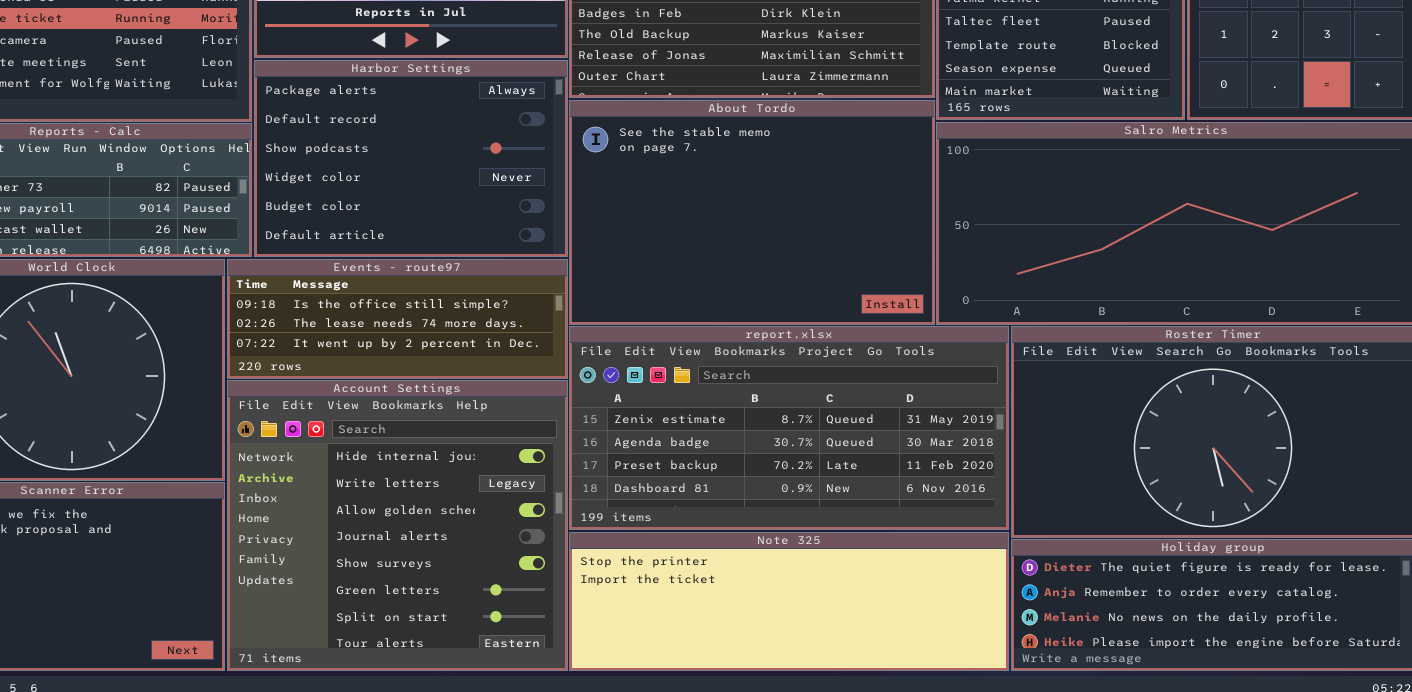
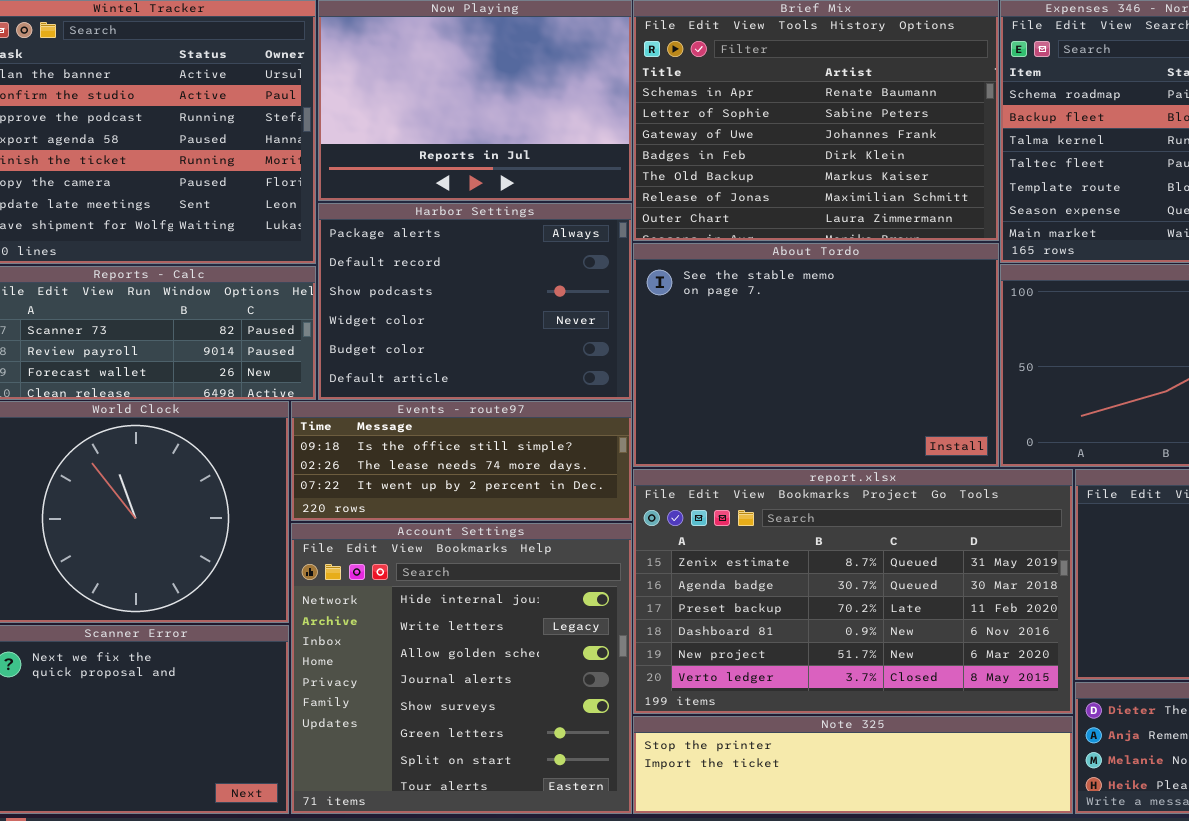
report.xlsx: [569,326,1009,530] -> [633,469,1073,714], resized
Note 325: [569,532,1009,671] -> [633,716,1073,814], resized

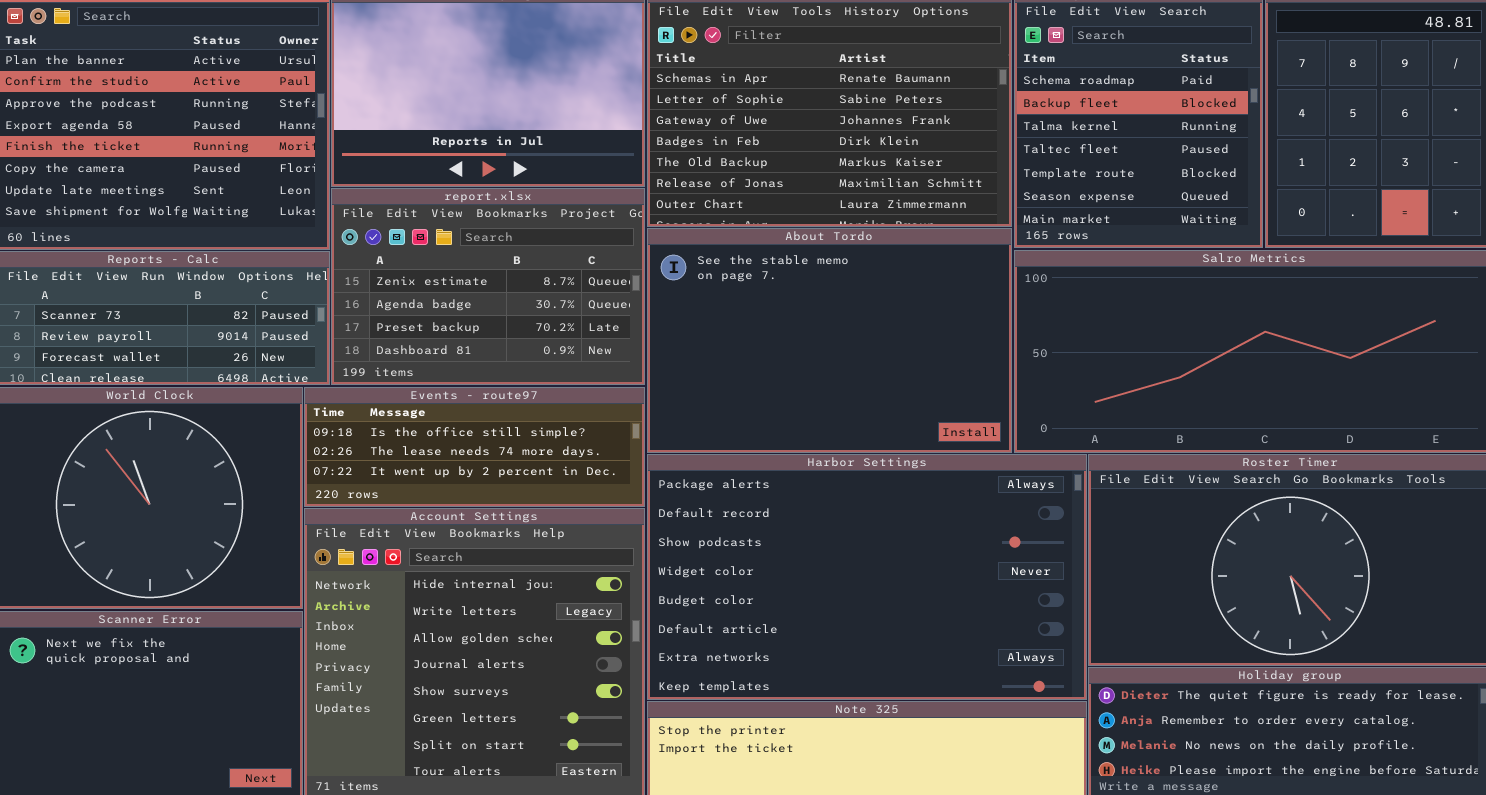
Harbor Settings: [318,203,632,400] -> [647,454,1087,700], moved, resized
report.xlsx: [633,469,1073,714] -> [331,188,645,385], moved, resized

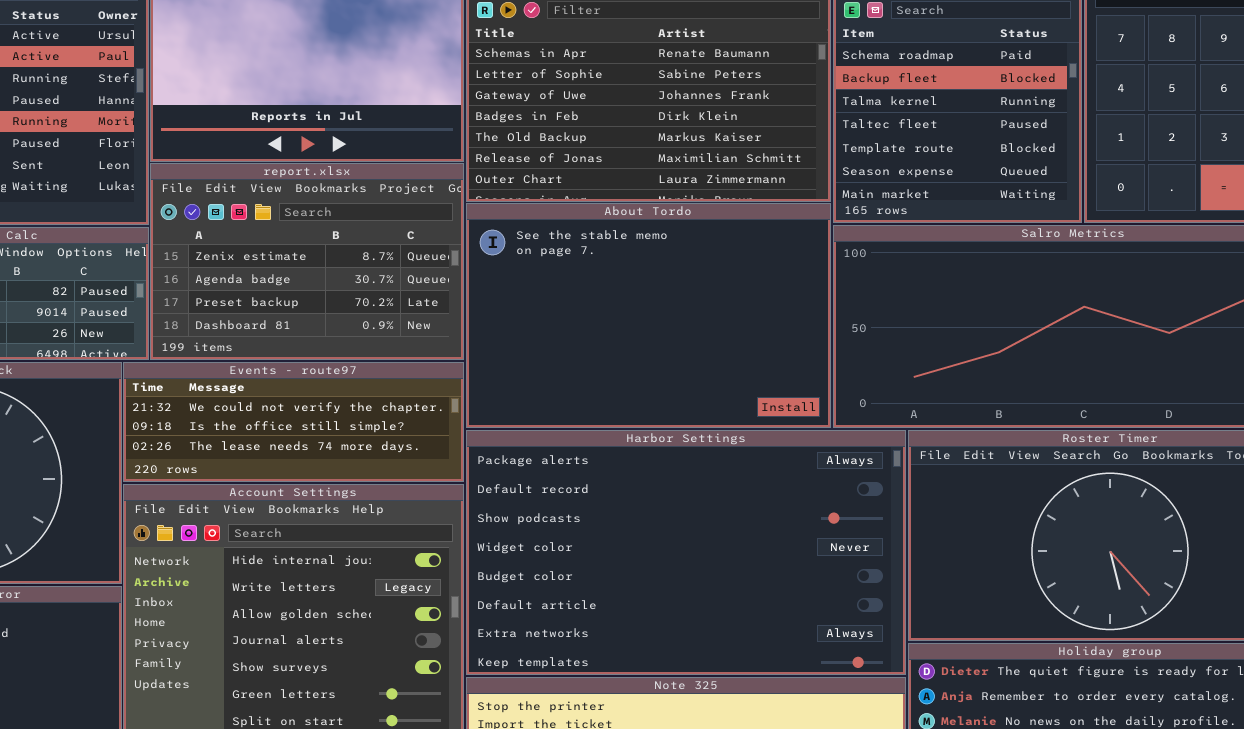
Events - route97: [304,387,645,507] -> [123,362,464,482], scrolled up 1 row

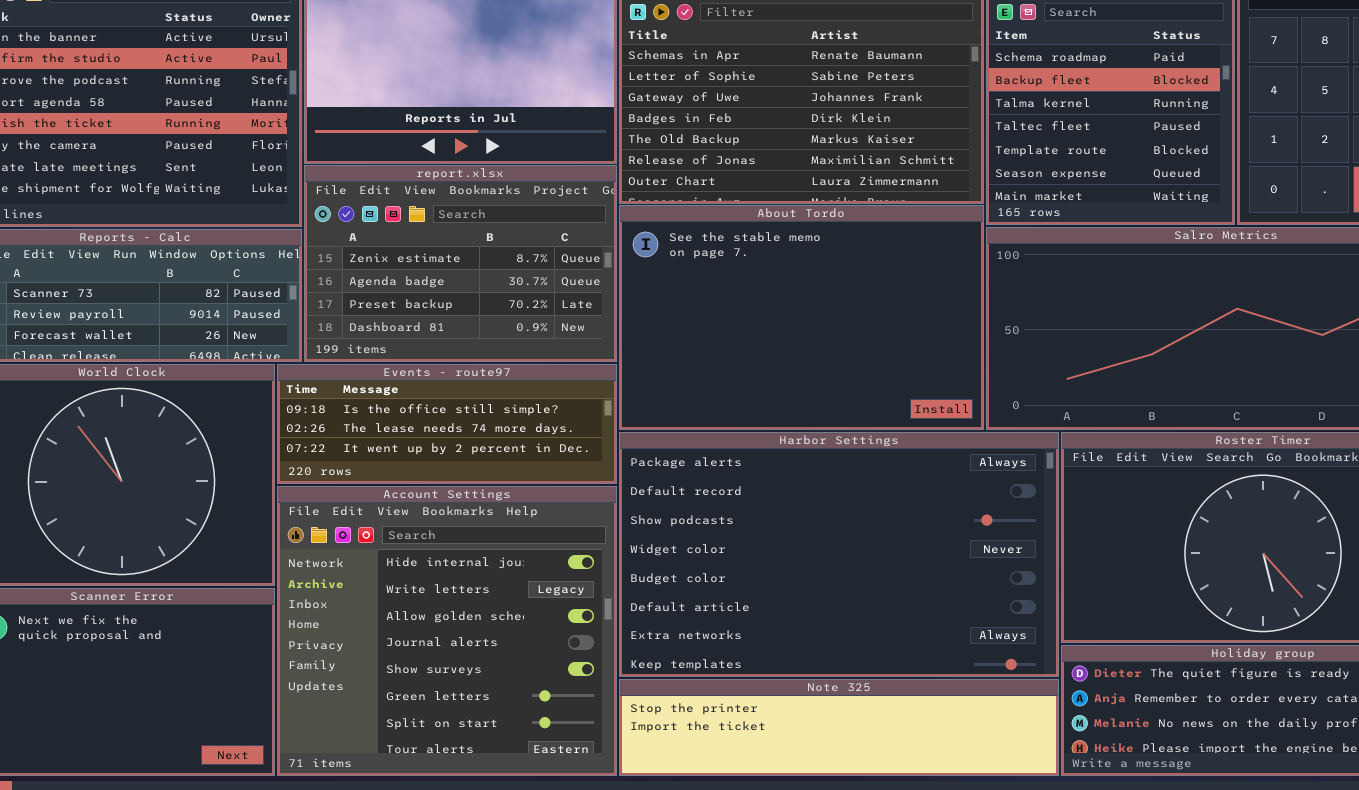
Events - route97: [123,362,464,482] -> [277,364,617,484], scrolled down 1 row

